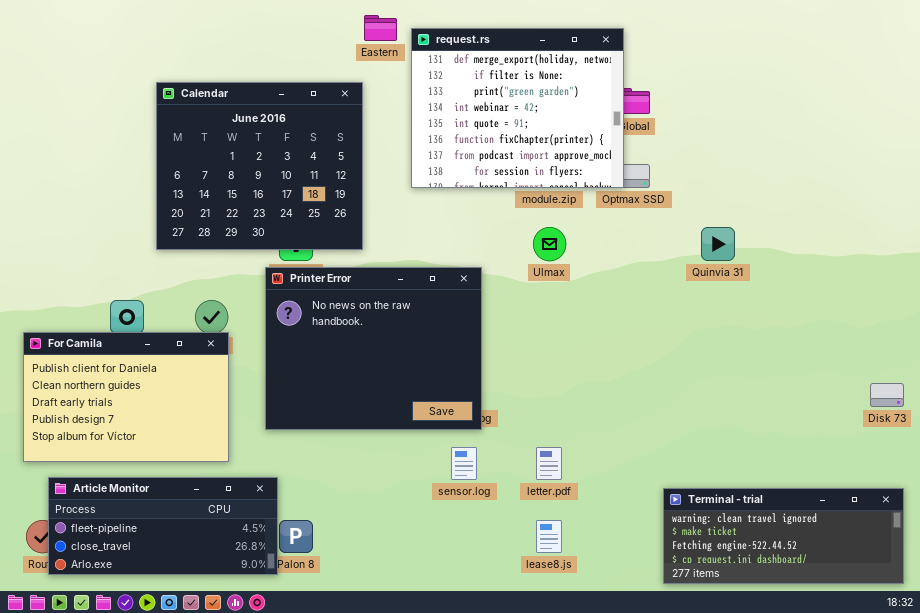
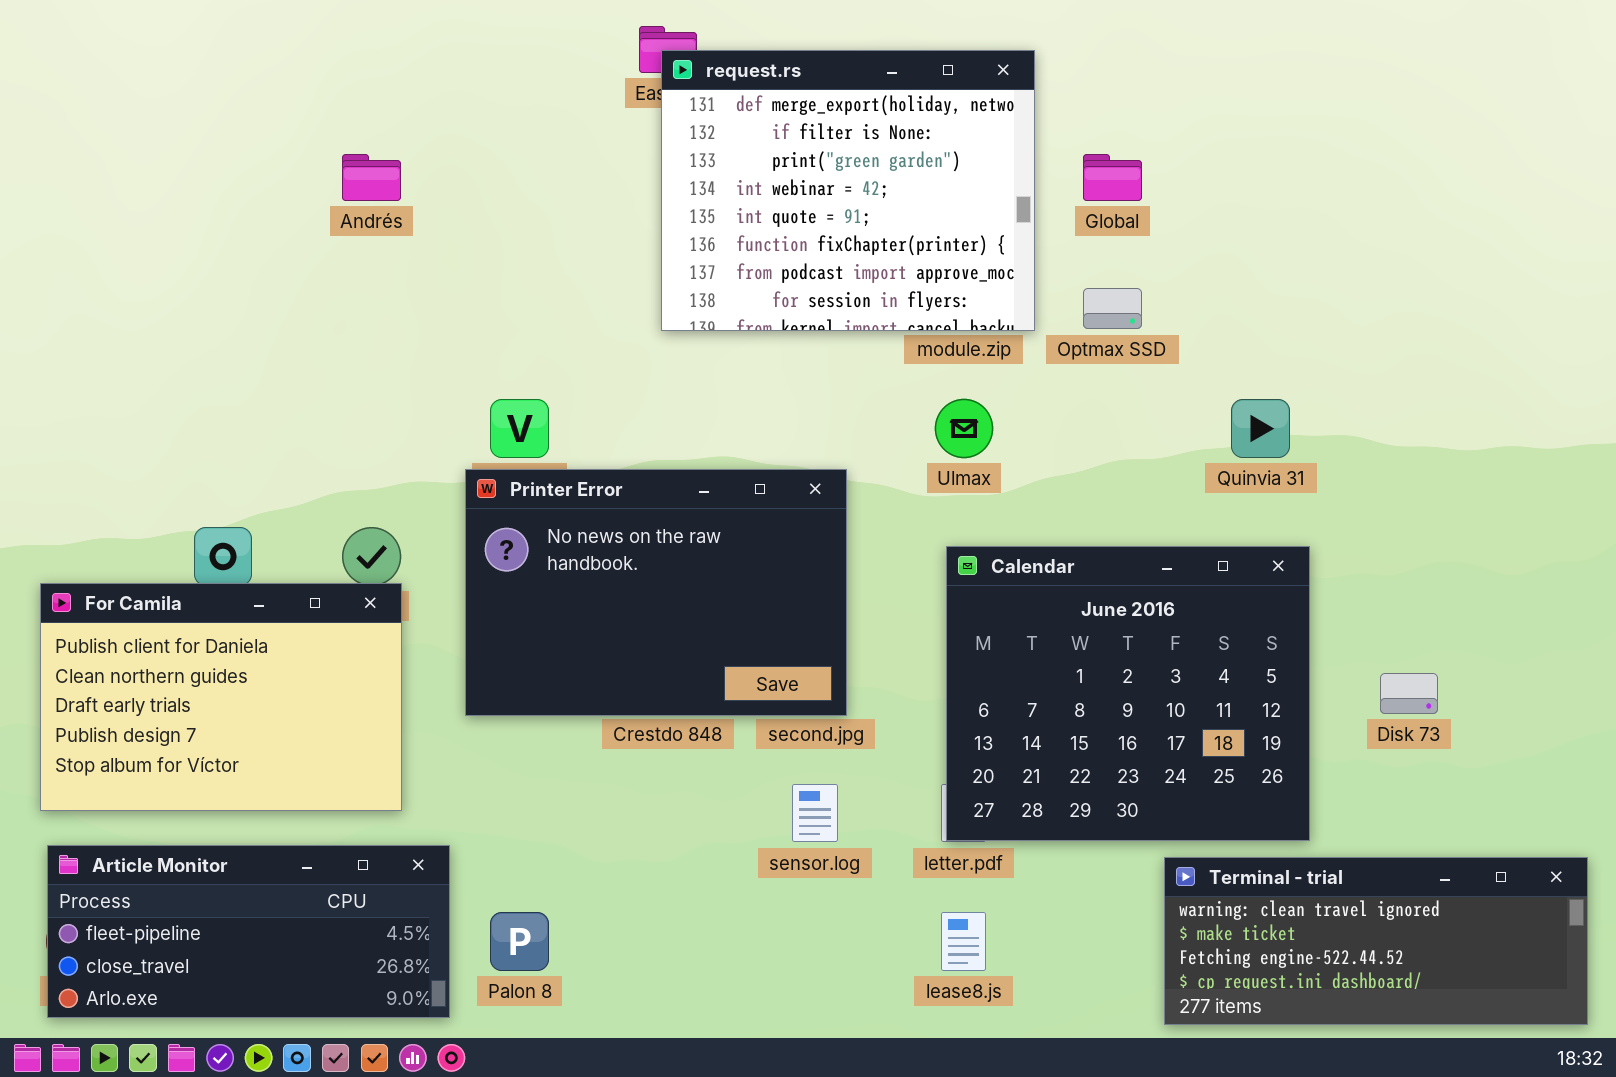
request.rs: [411,28,624,188] -> [661,50,1035,331], moved
Calendar: [156,82,363,250] -> [946,546,1310,841], moved
Printer Error: [265,267,482,430] -> [465,469,847,716], resized
Disk 73: [870,383,904,407] -> [1380,673,1438,714], moved
Article Monitor: [48,477,278,575] -> [47,845,450,1018], moved

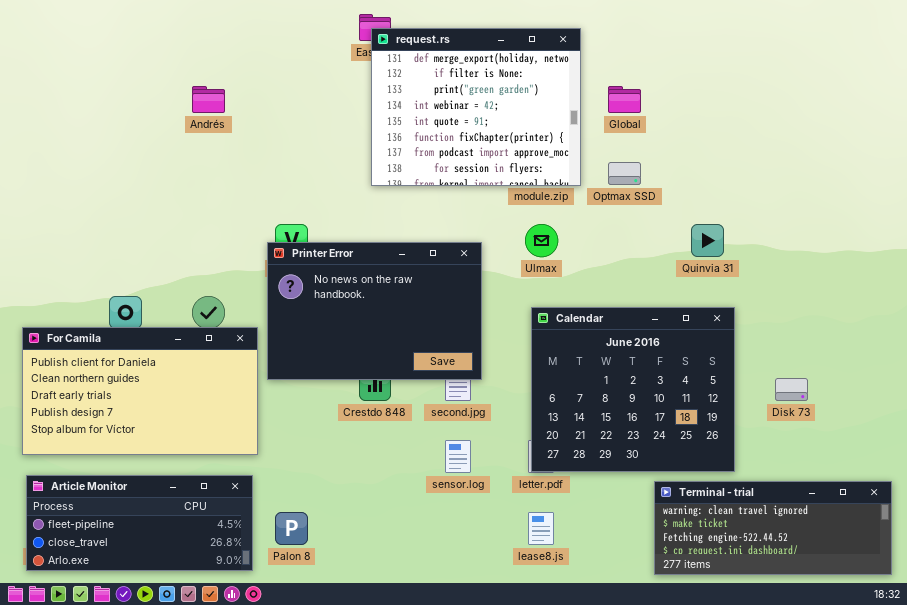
Printer Error: [465,469,847,716] -> [267,242,482,380], moved
For Camila: [40,583,402,811] -> [22,327,258,455], resized

